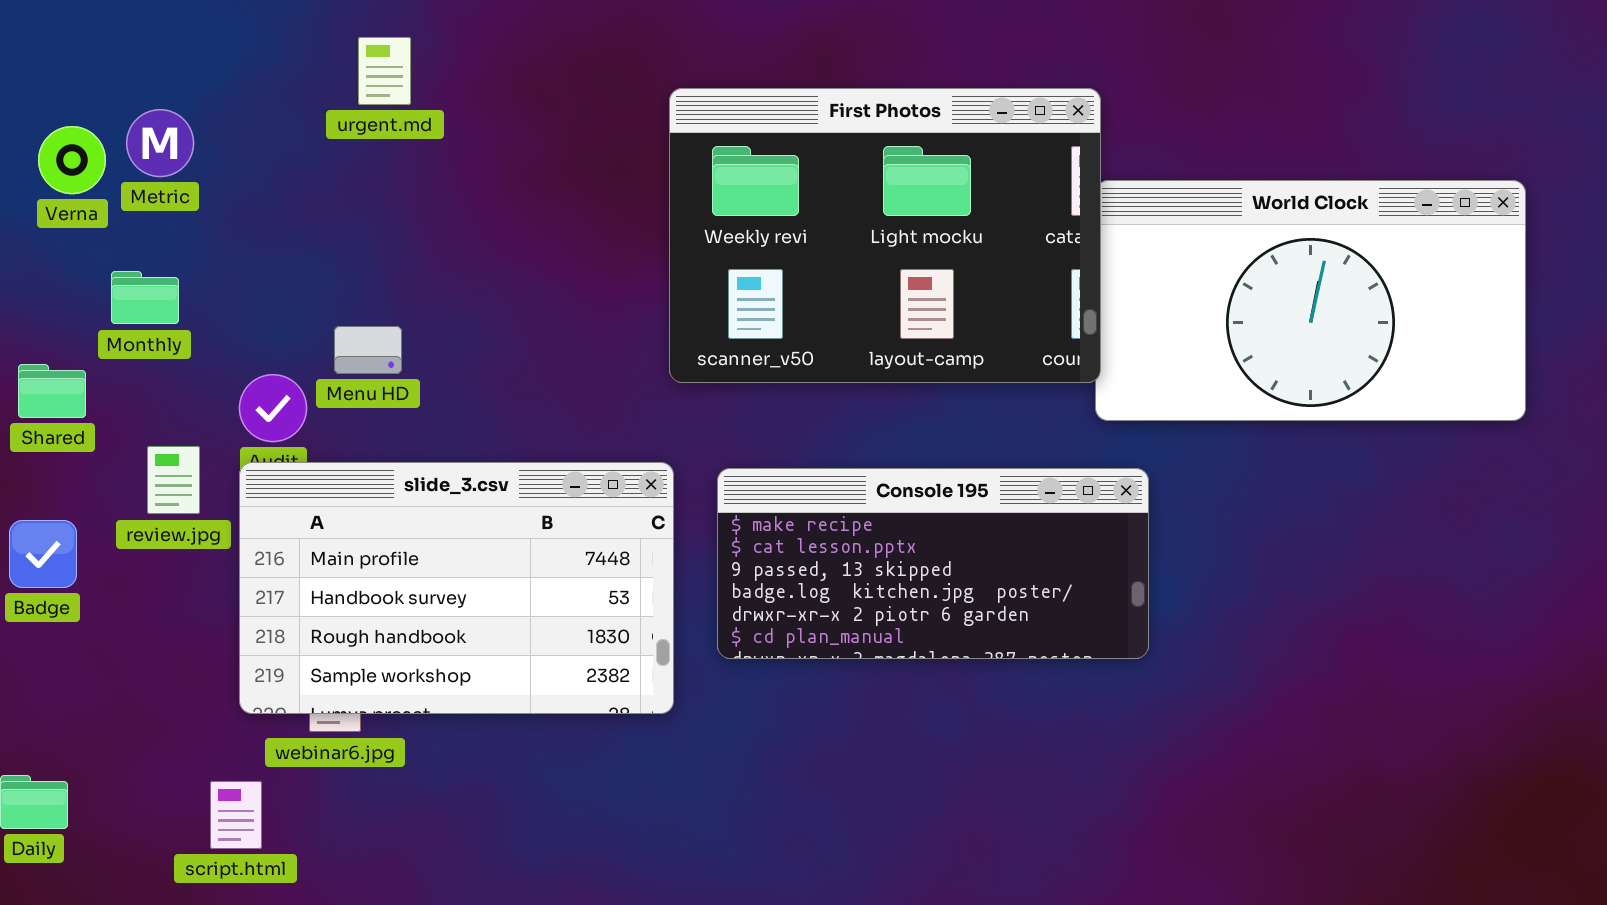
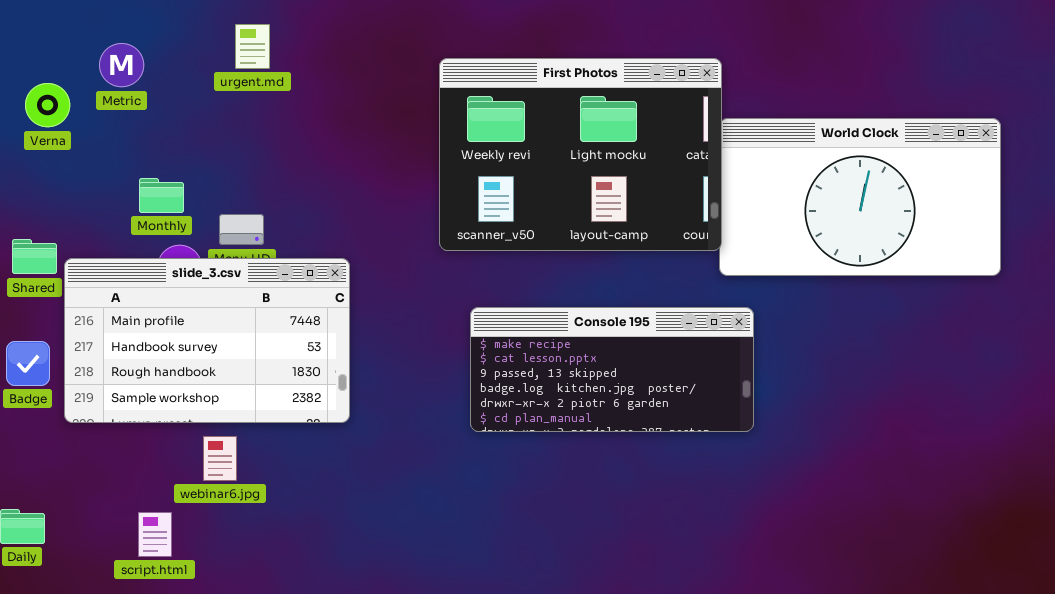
Metric: [126,109,194,177] -> [99,43,144,87], moved
Monthly: [111,271,179,324] -> [139,178,184,213], moved
slide_3.csv: [239,462,674,714] -> [64,258,350,423], moved

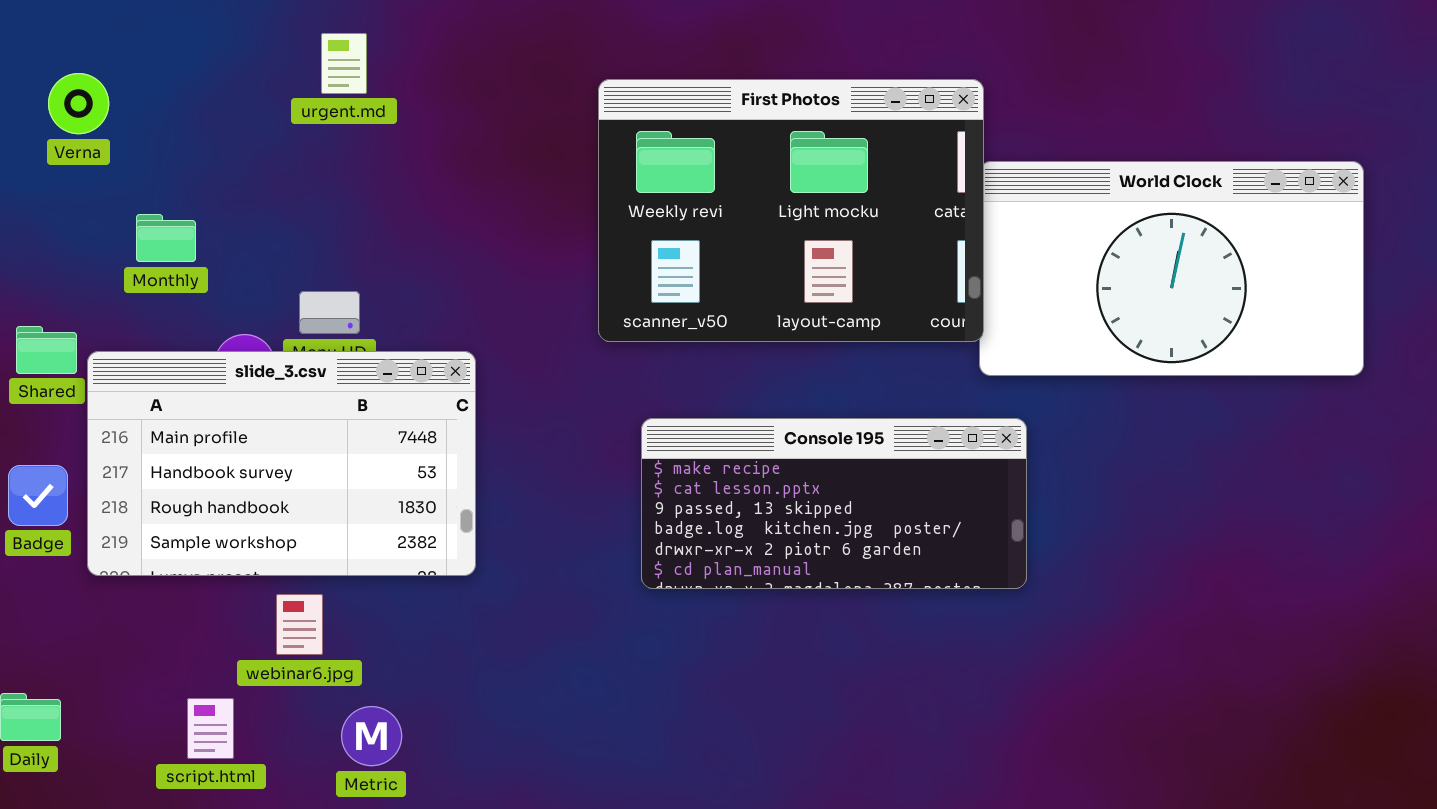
Metric: [99,43,144,87] -> [341,706,402,766], moved
Verna: [25,83,70,127] -> [48,73,109,134], moved
Monthly: [139,178,184,213] -> [136,214,196,262], moved

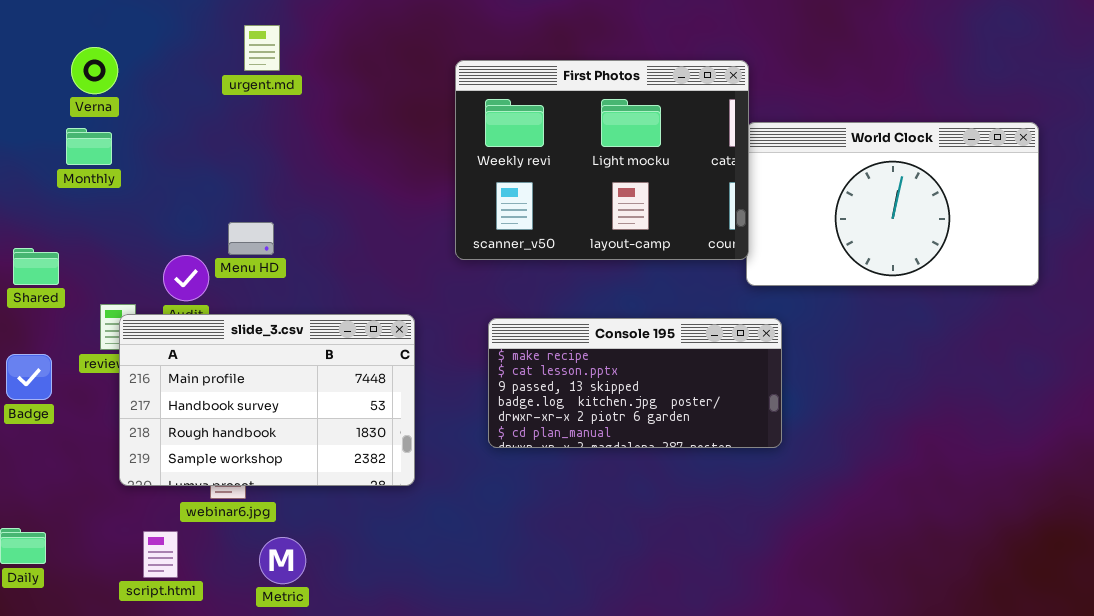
Verna: [48,73,109,134] -> [71,47,118,94], moved
Monthly: [136,214,196,262] -> [66,128,112,165], moved
slide_3.csv: [87,351,476,576] -> [119,314,415,486], moved

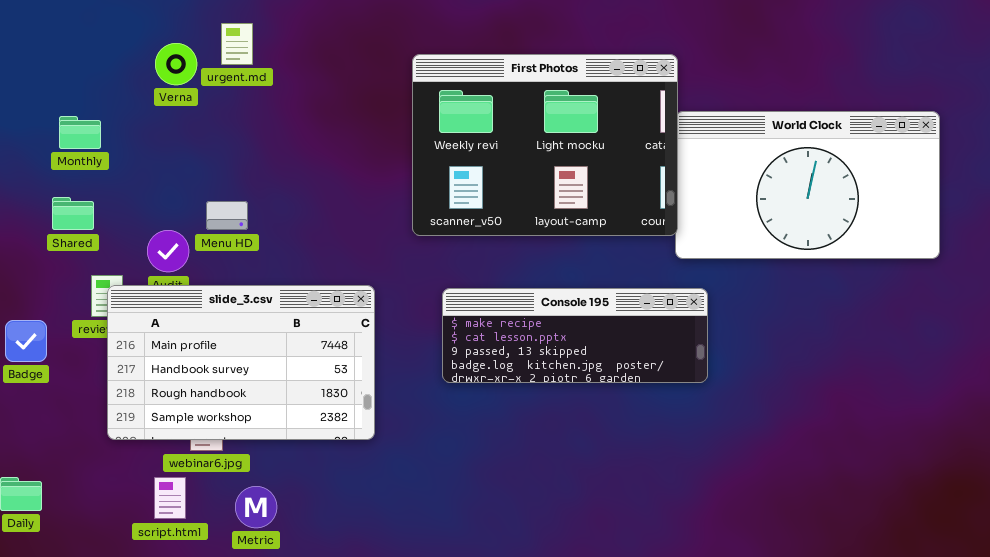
Verna: [71,47,118,94] -> [155,43,197,85], moved
Shared: [13,248,59,285] -> [52,197,94,230], moved
Console 195: [488,318,782,448] -> [442,288,708,383], resized
script.html: [143,531,178,578] -> [154,477,186,519], moved

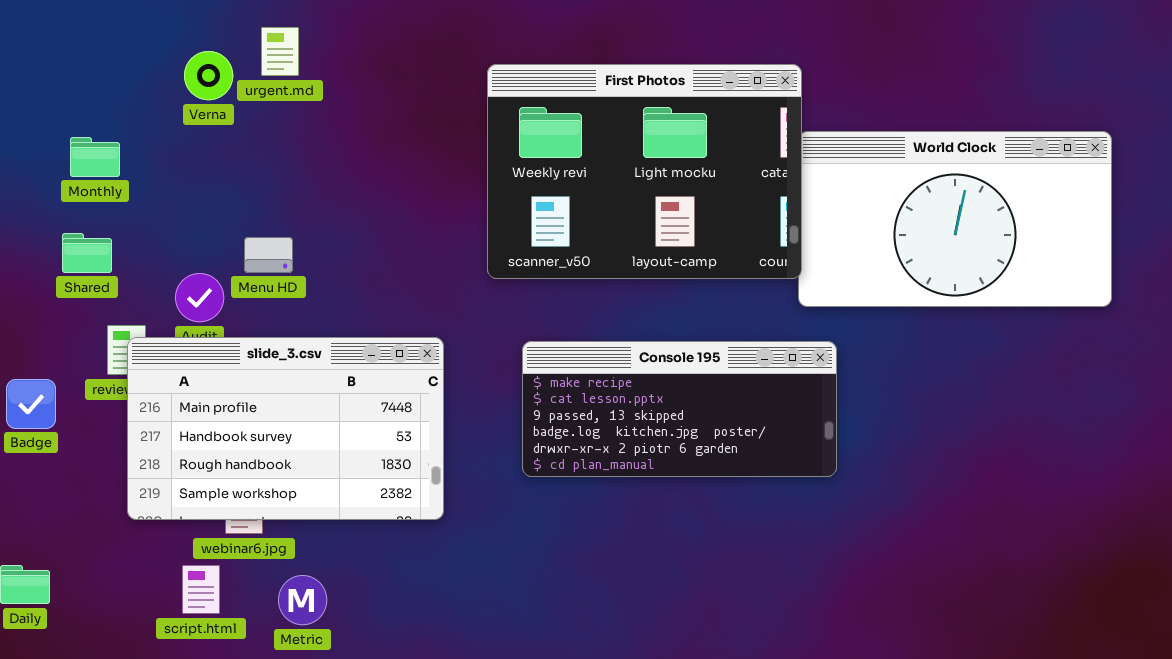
Console 195: [442,288,708,383] -> [522,341,837,477], resized

